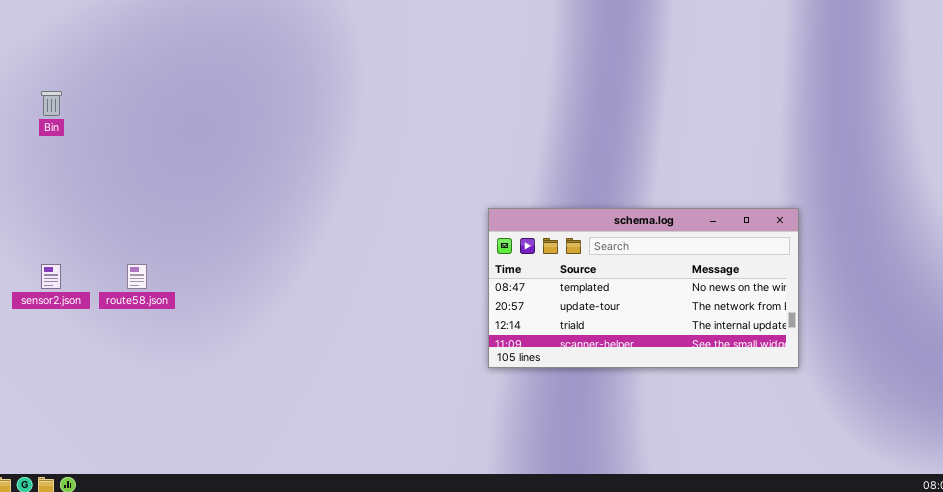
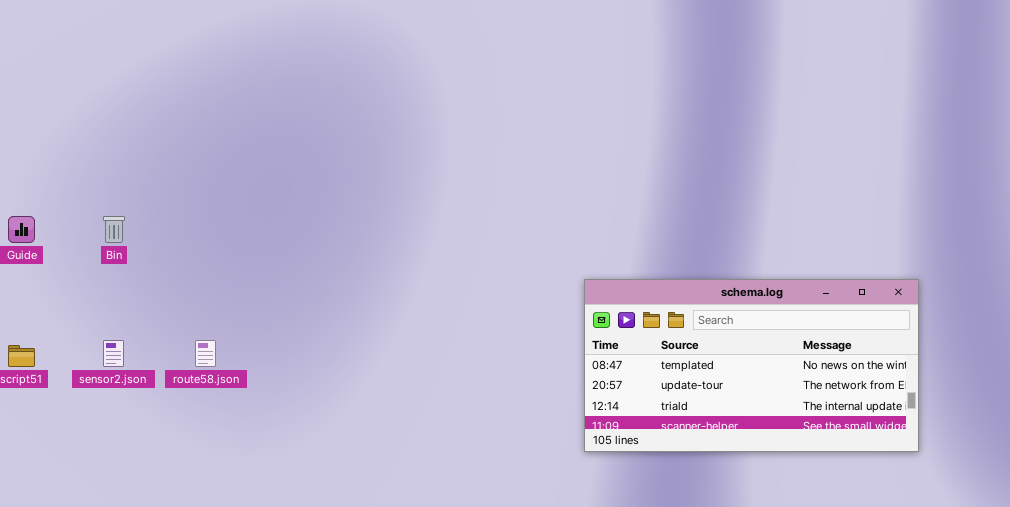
Bin: [41,91,62,116] -> [103,216,125,243], moved

